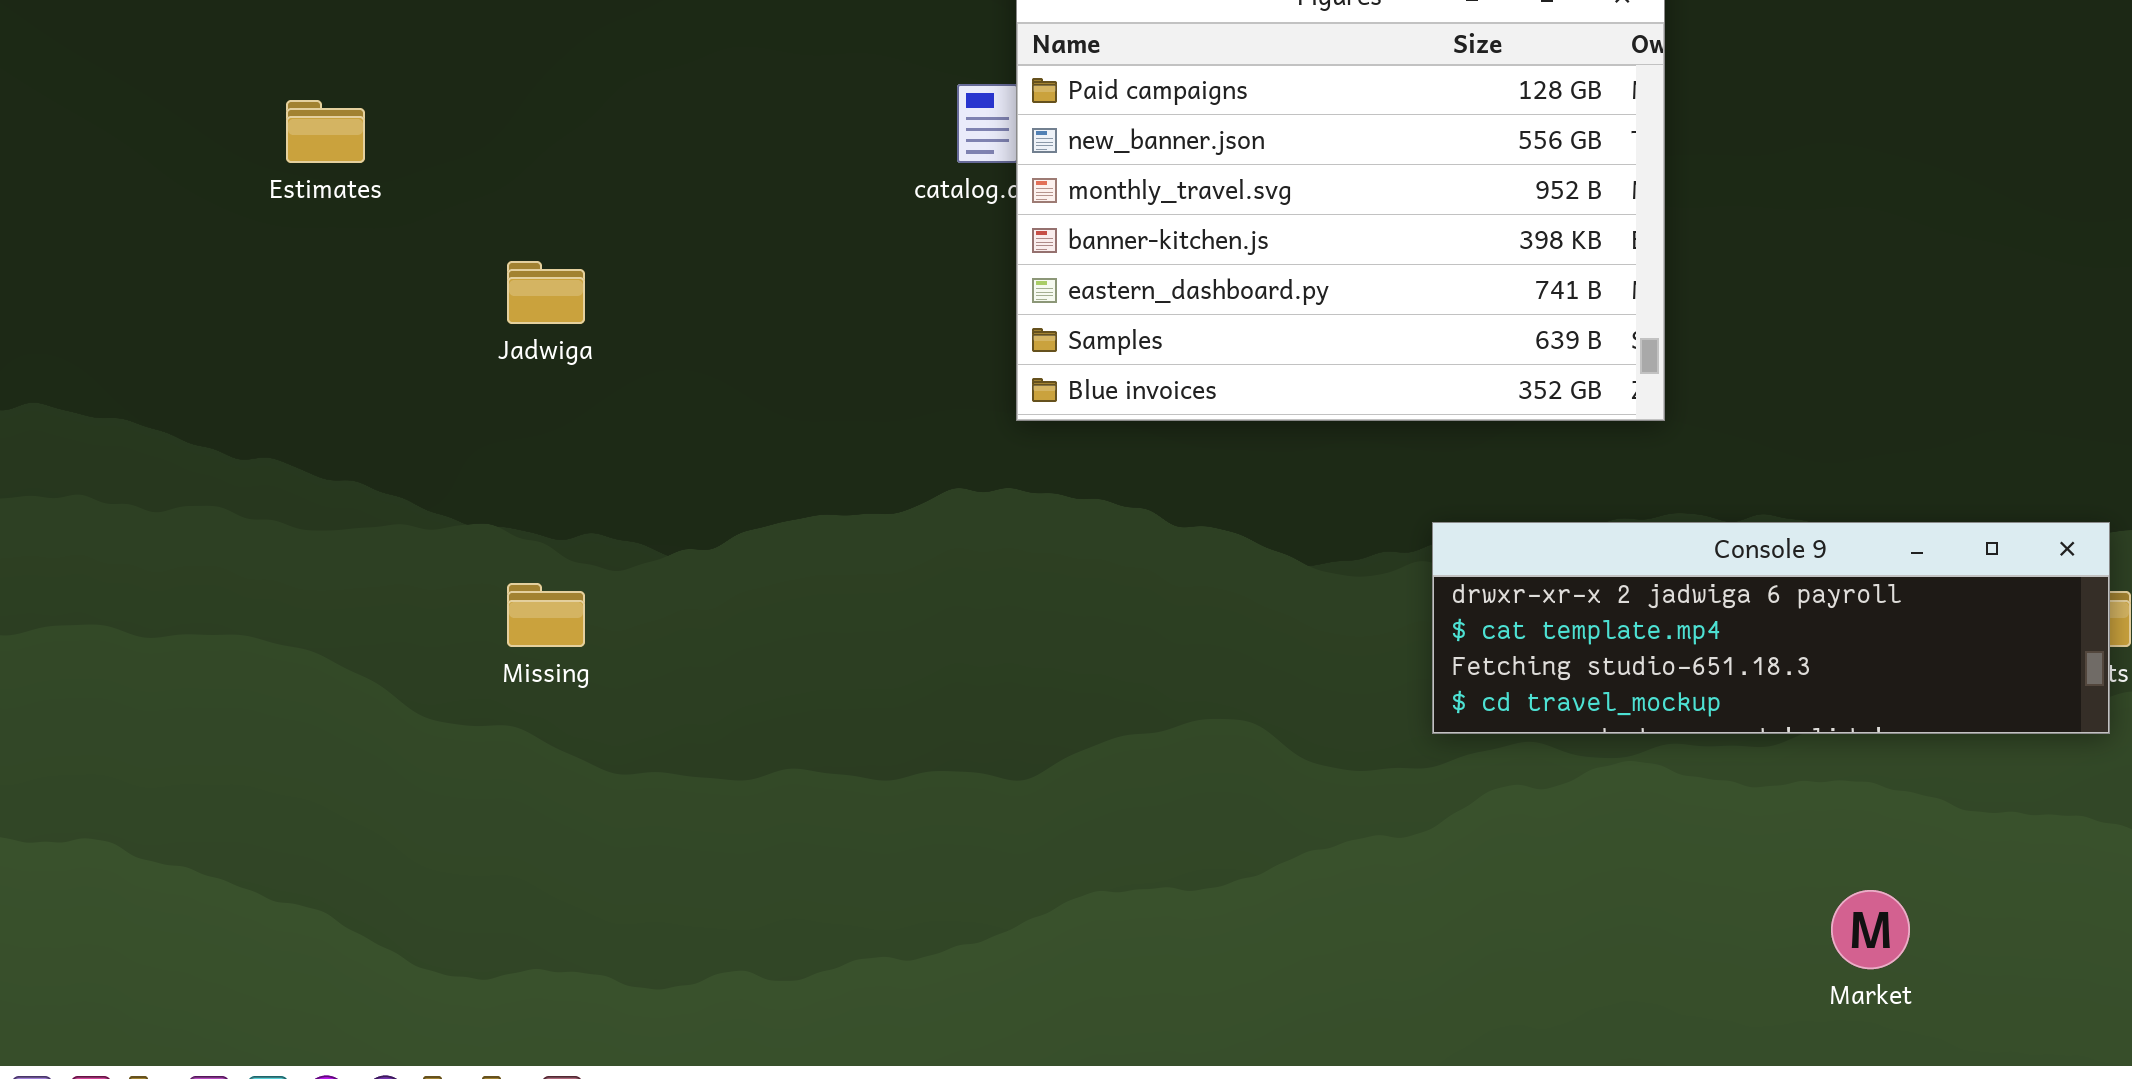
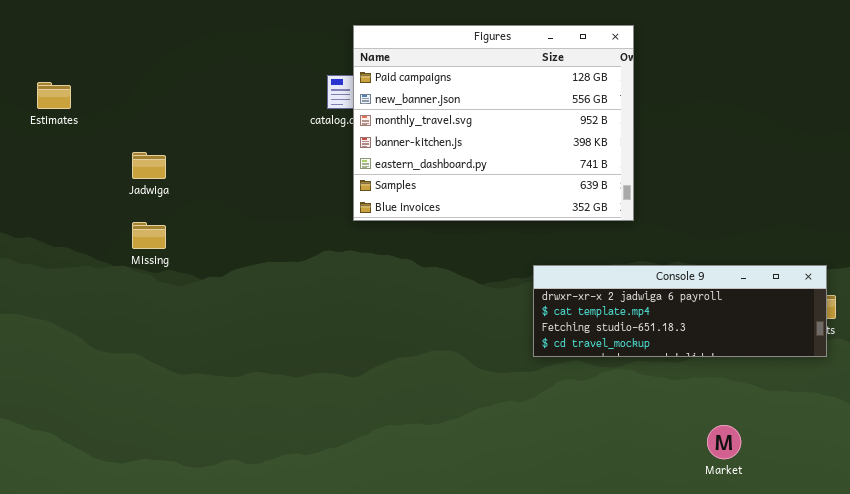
Missing: [507,583,585,647] -> [132,222,166,249], moved

